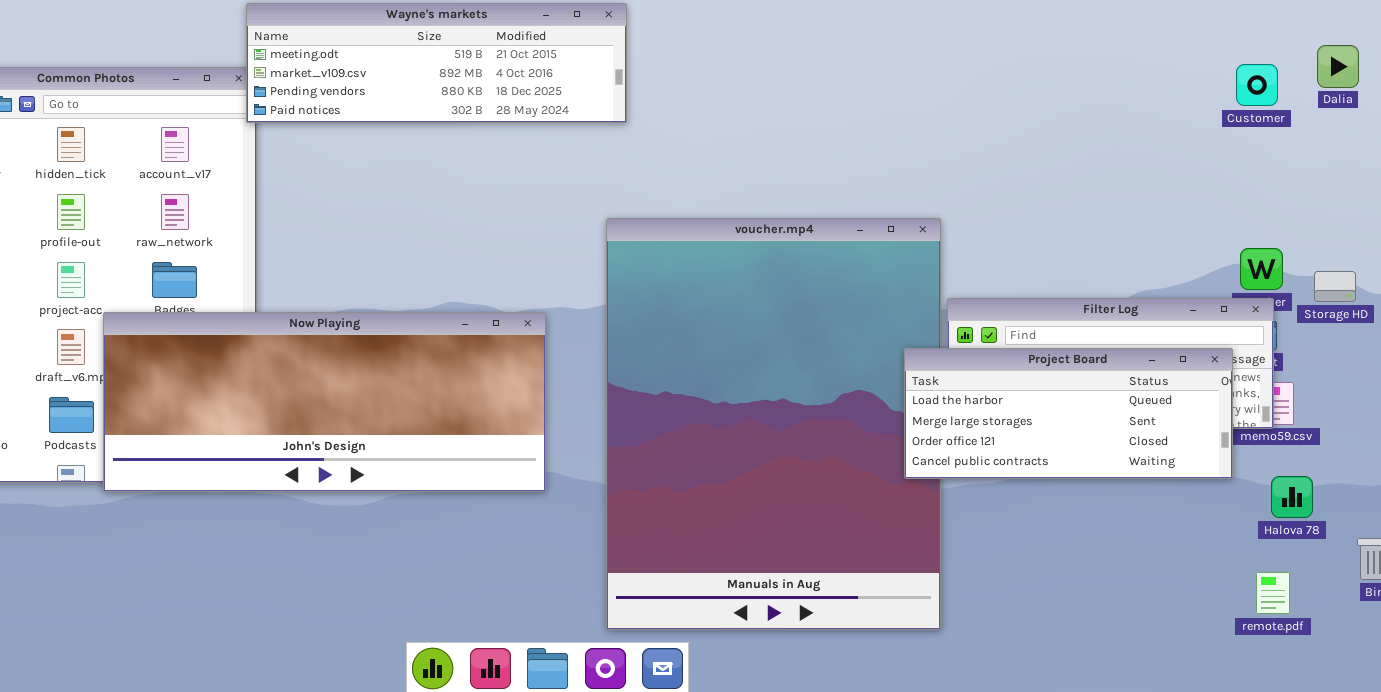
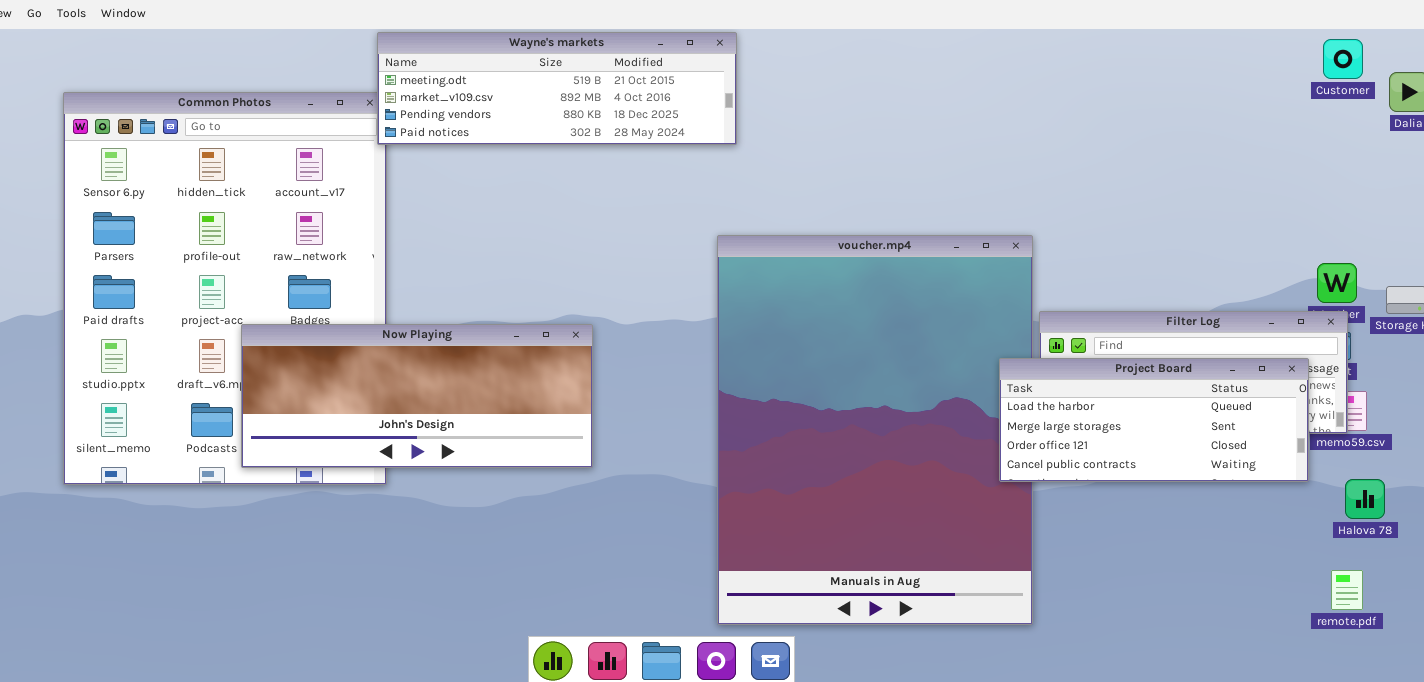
Customer: [1236,64,1278,106] -> [1323,39,1363,79], moved
Now Playing: [103,312,546,492] -> [241,324,593,468], resized

